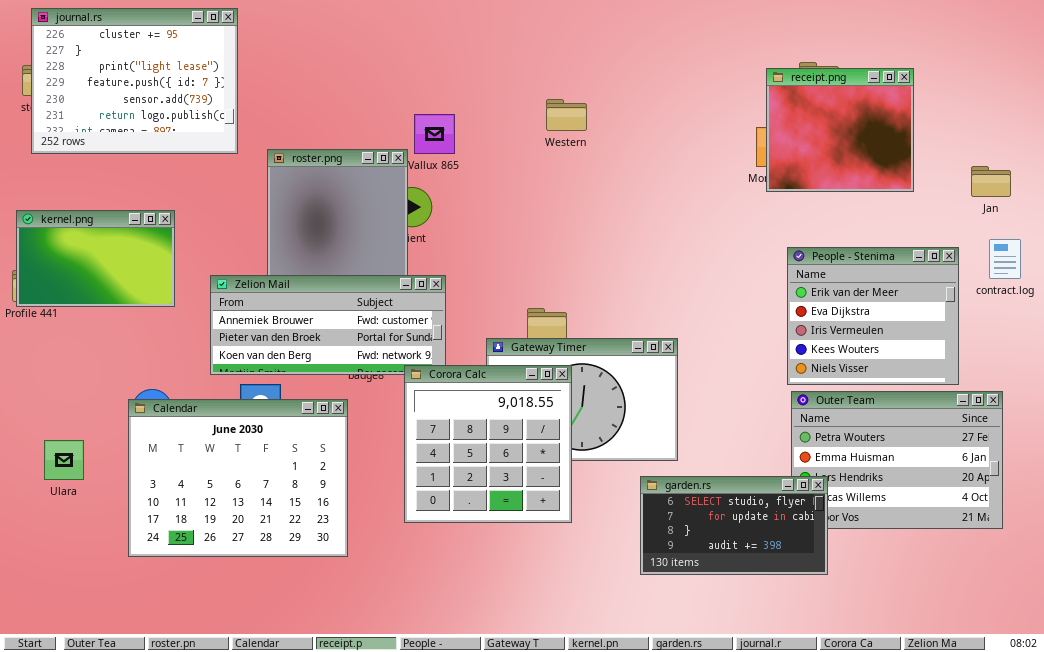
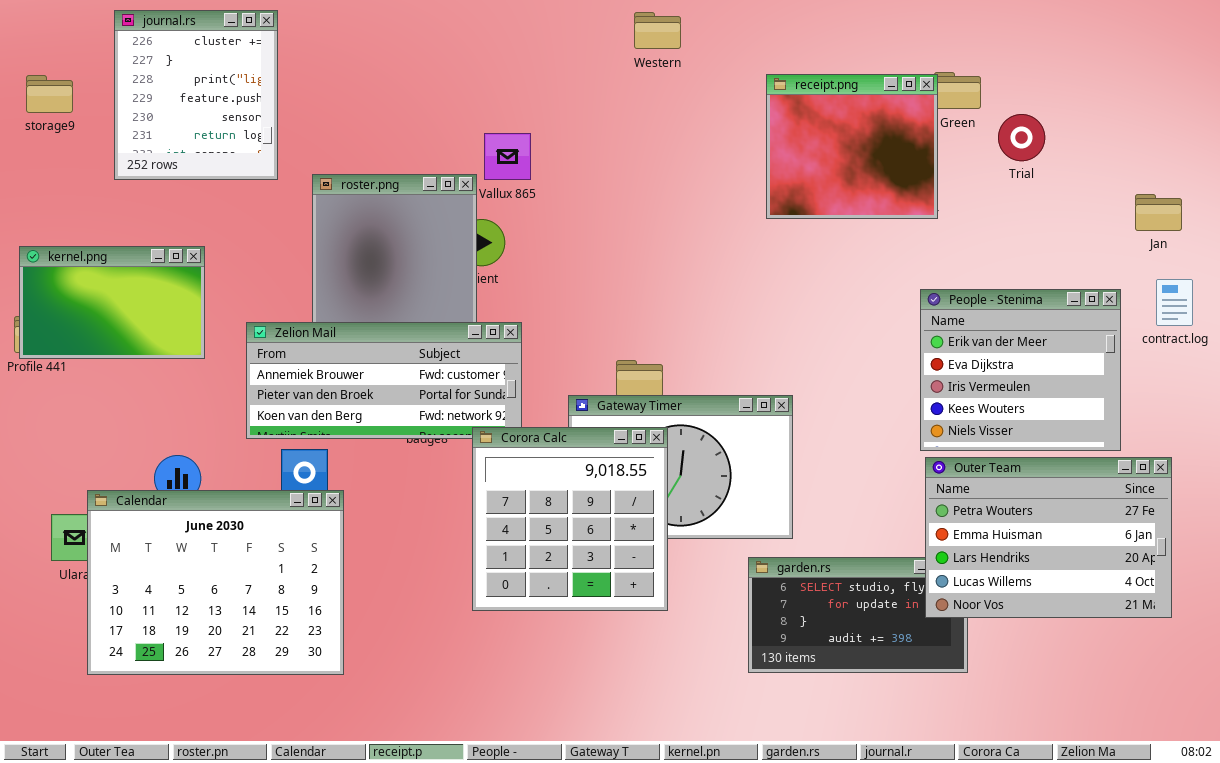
journal.rs: [31,8,238,154] -> [114,10,278,180], resized
receipt.png: [766,68,914,192] -> [766,74,938,219], moved
Western: [546,99,587,131] -> [634,12,681,49], moved
Outer Team: [791,391,1003,529] -> [925,457,1172,618], raised
Calendar: [128,399,348,557] -> [87,490,344,675], moved

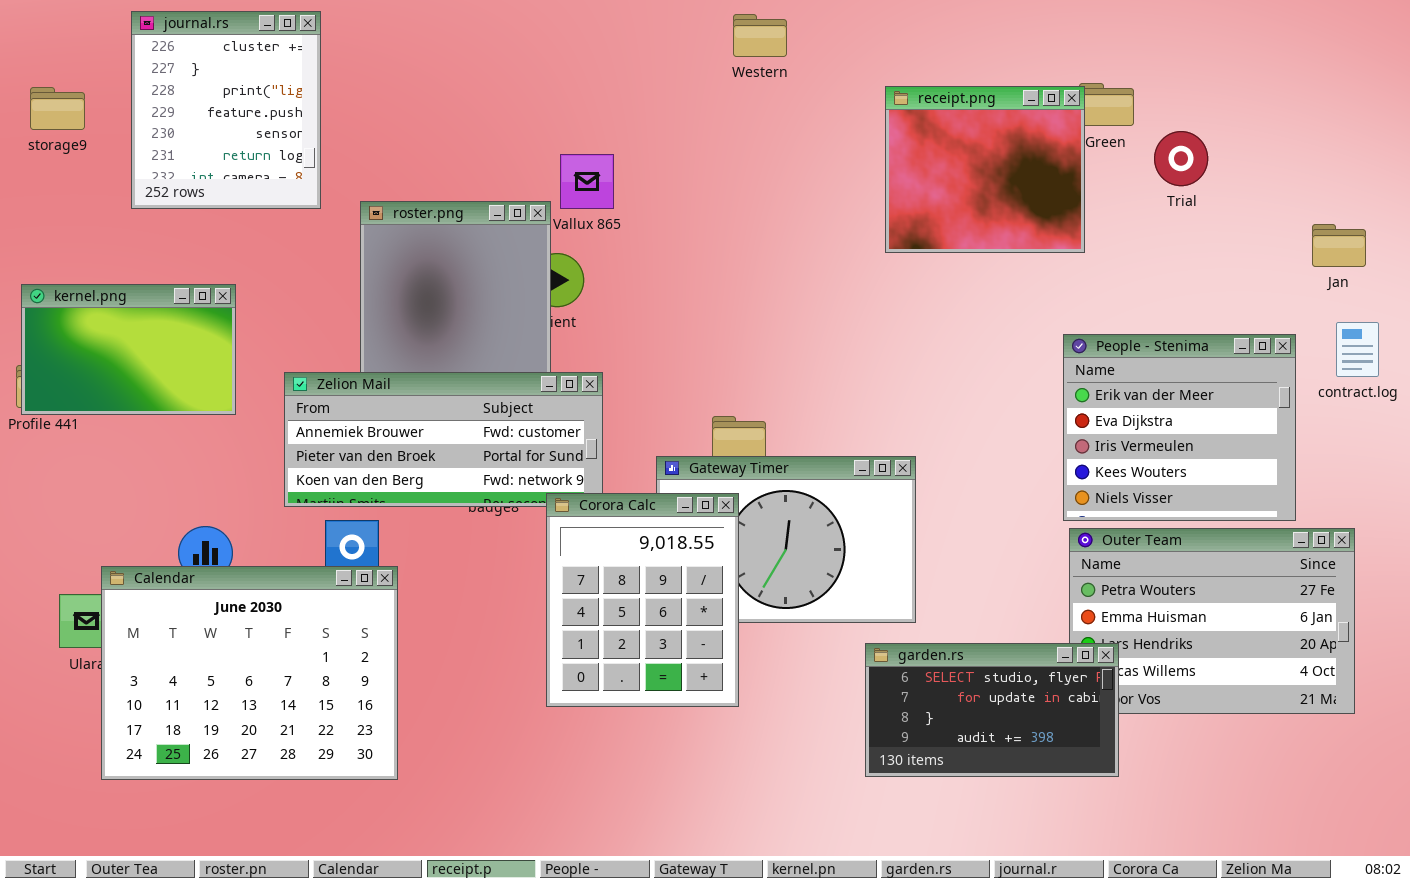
Corora Calc: [472,427,668,611] -> [546,493,739,707], resized
garden.rs: [748,557,968,673] -> [865,643,1119,777], raised

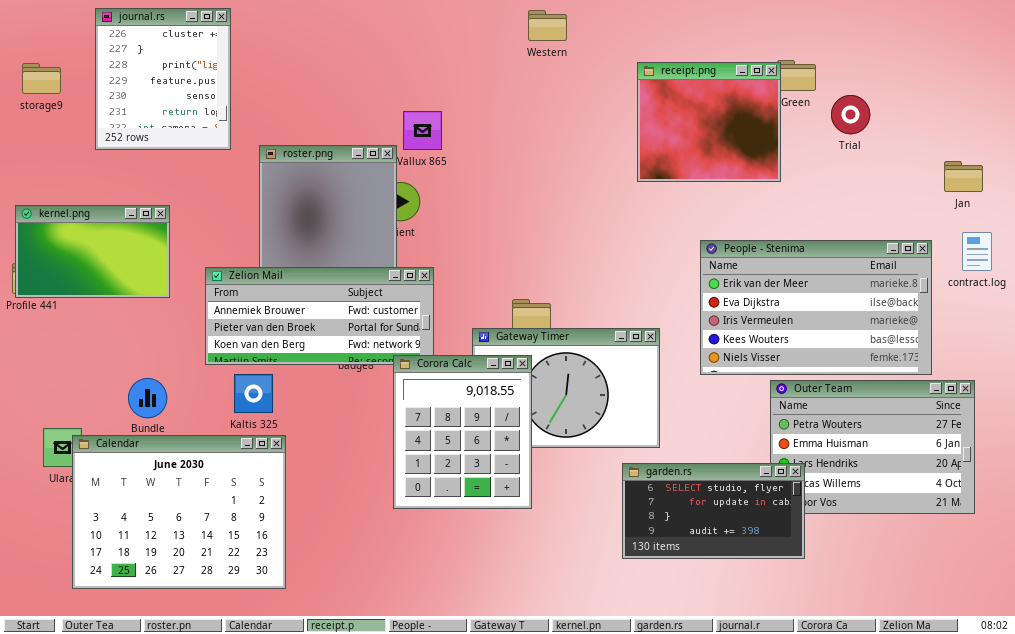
People - Stenima: [1063,334,1296,521] -> [700,240,932,375], resized
Calendar: [101,566,398,780] -> [72,435,286,589], moved

